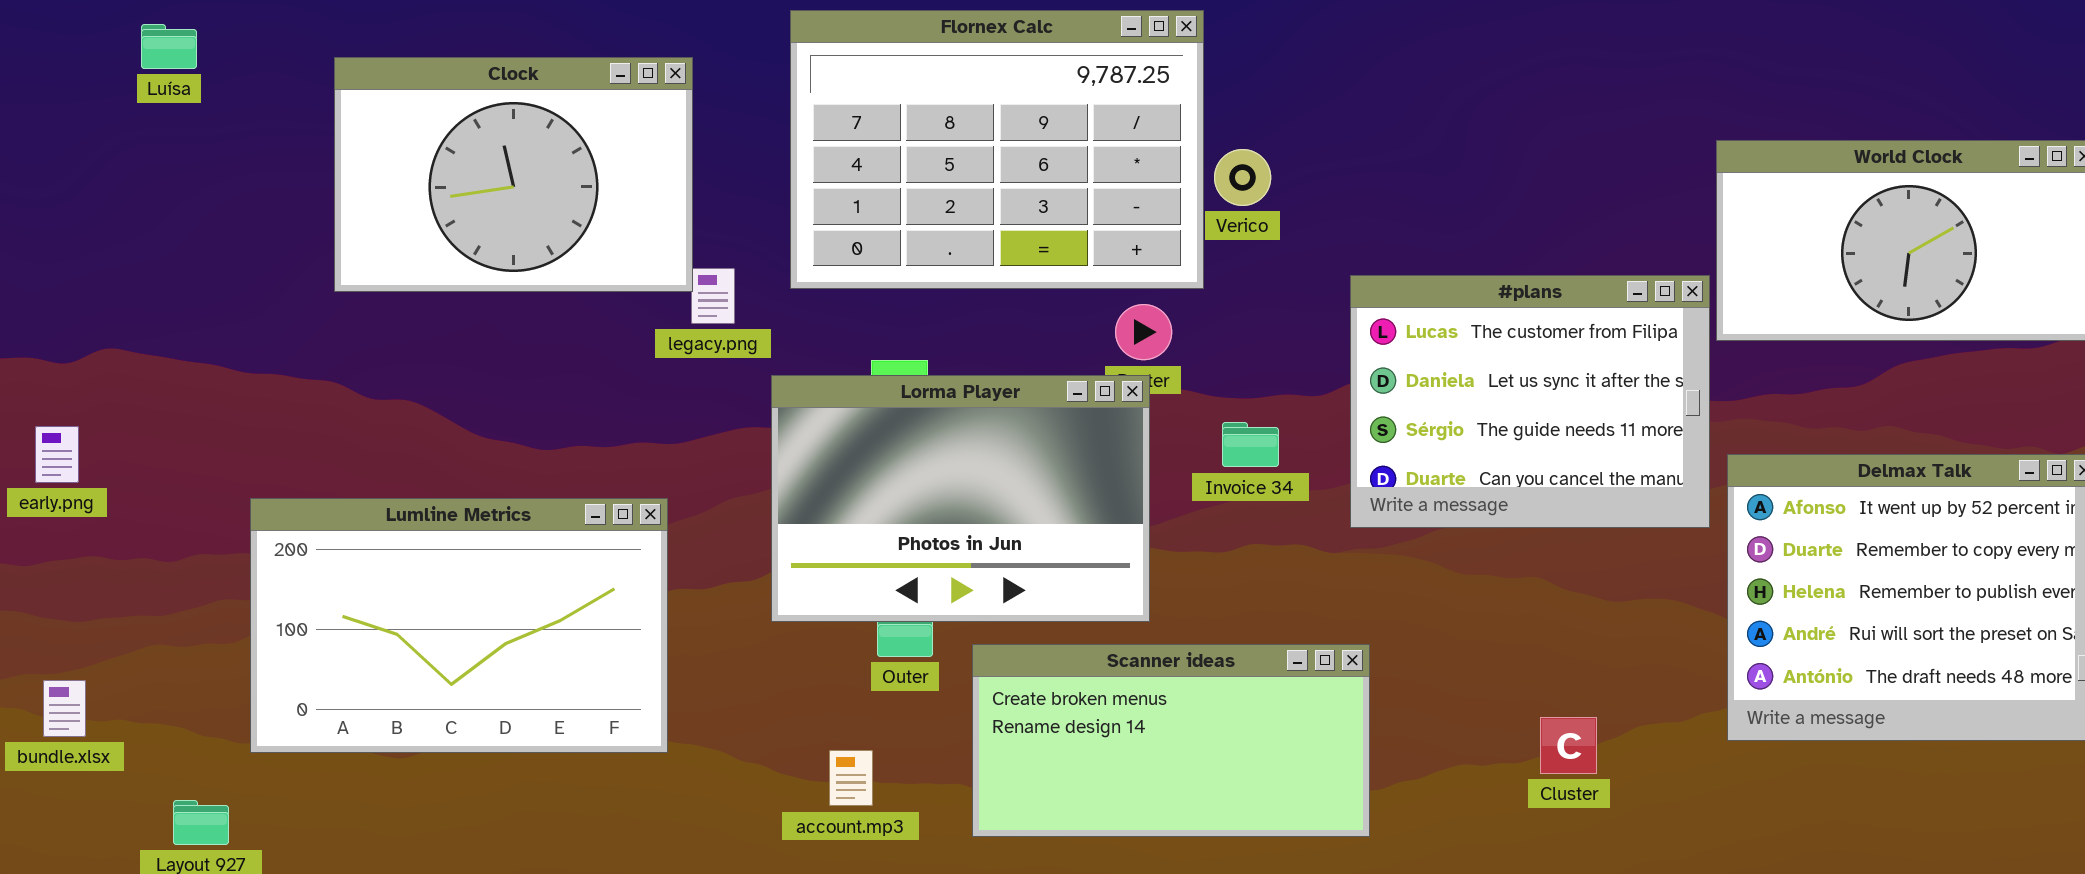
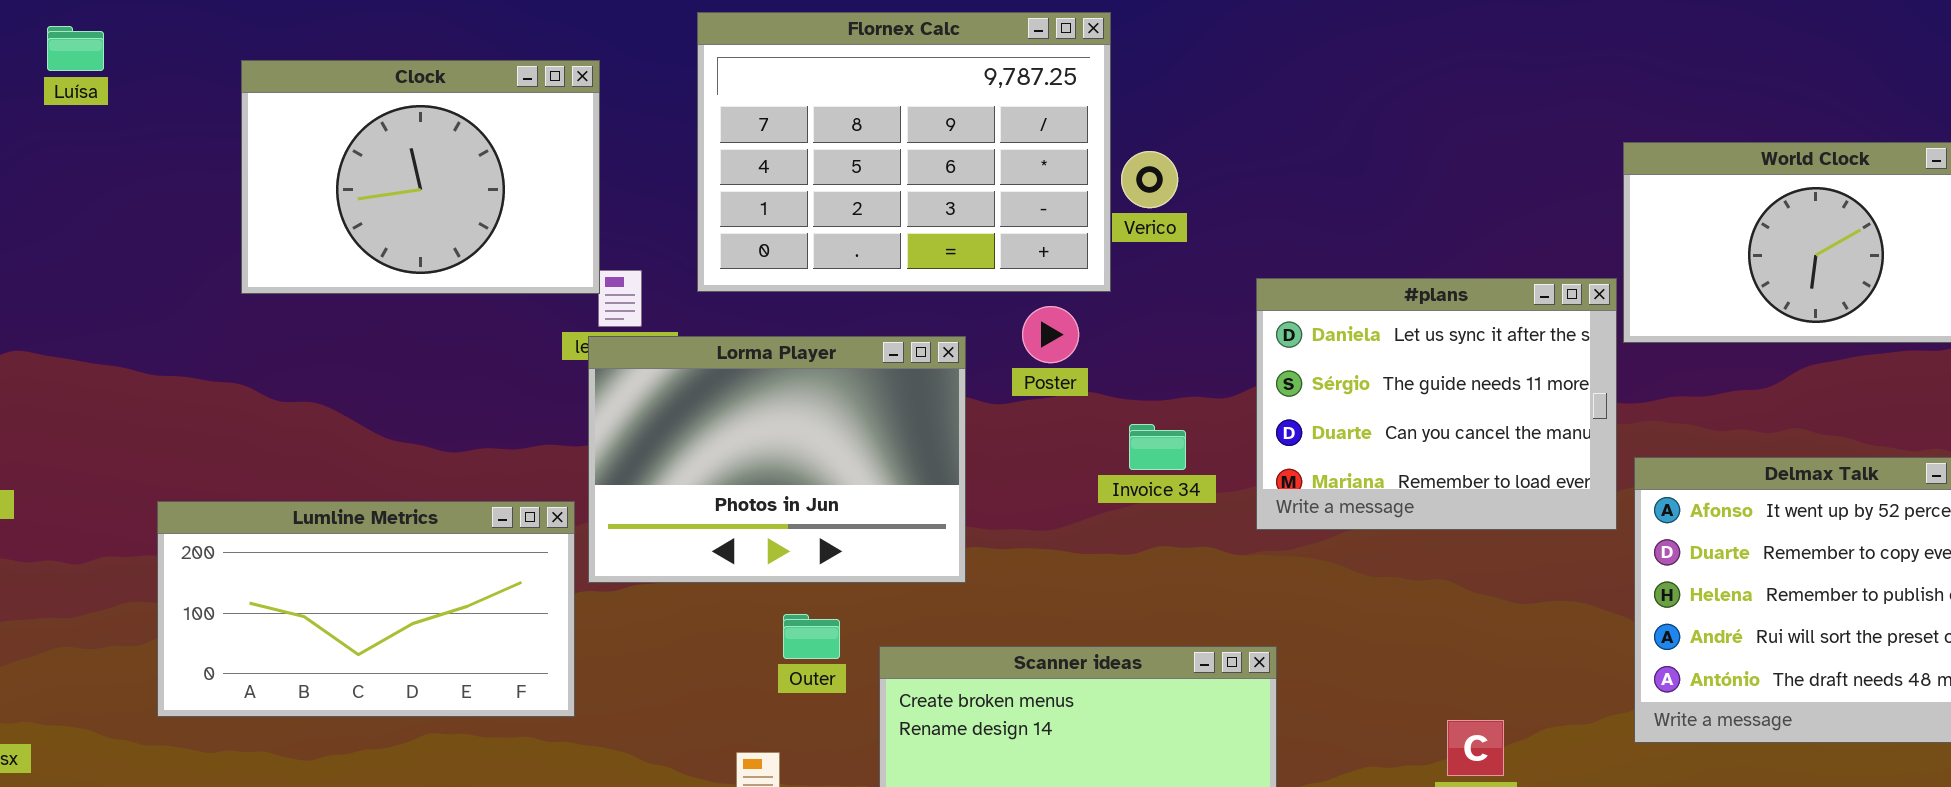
#plans: [1350,275,1710,528] -> [1256,278,1617,530], scrolled down 1 row
Lorma Player: [771,375,1150,622] -> [588,336,966,583], moved
Lumline Metrics: [250,498,668,753] -> [157,501,575,717], resized

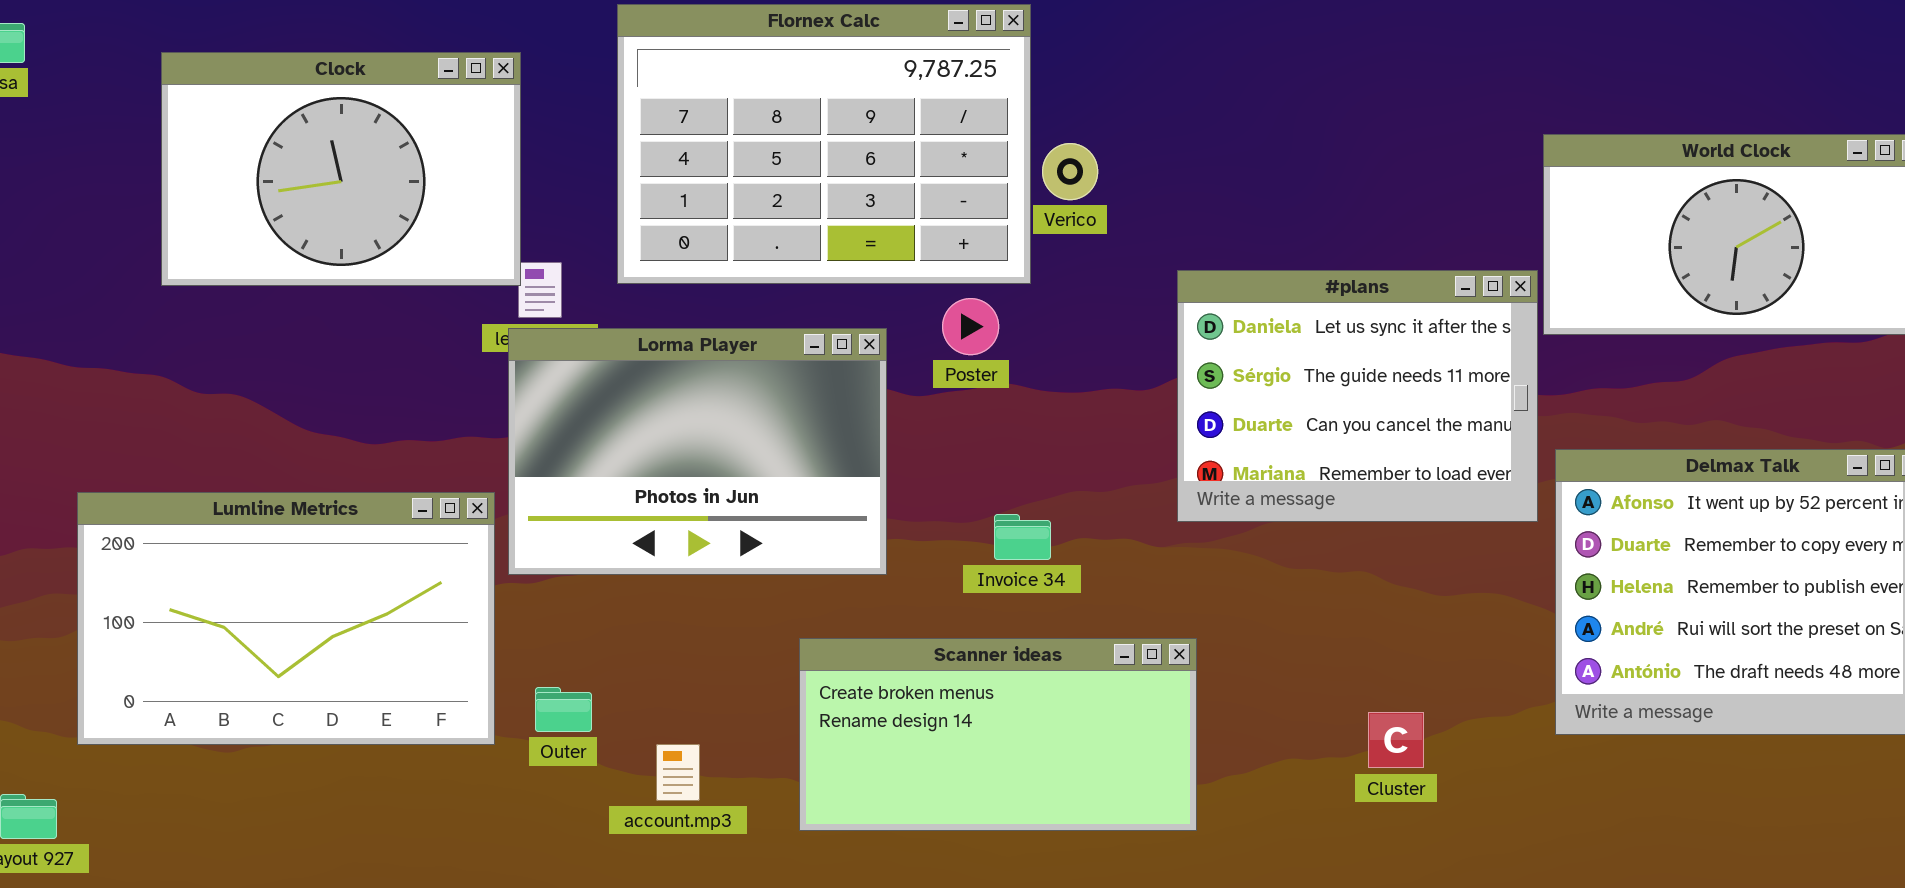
Invoice 34: [1129,424,1186,470] -> [994,514,1051,560], moved
Lumline Metrics: [157,501,575,717] -> [77,492,495,745], resized
Outer: [783,614,840,659] -> [535,687,592,732], moved

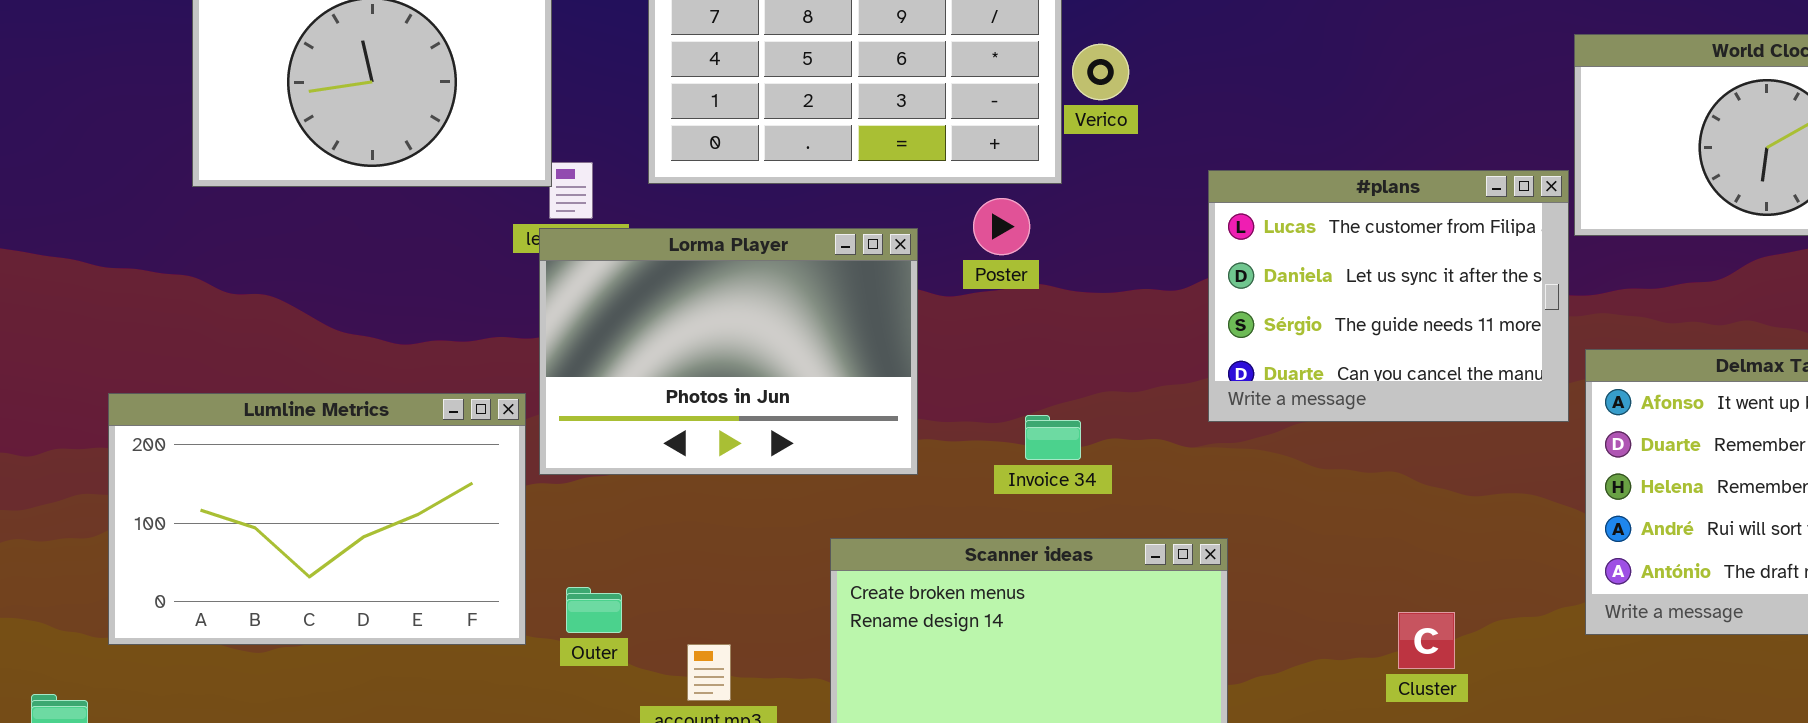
#plans: [1177,270,1538,522] -> [1208,170,1569,422], scrolled up 1 row

